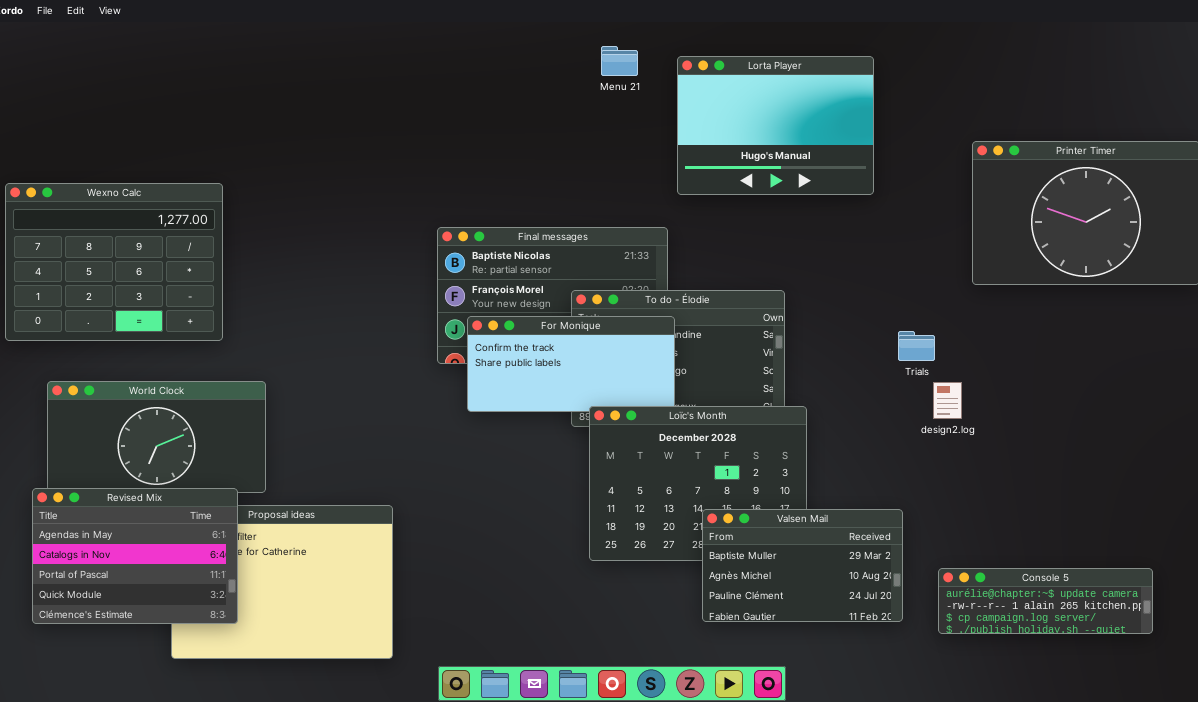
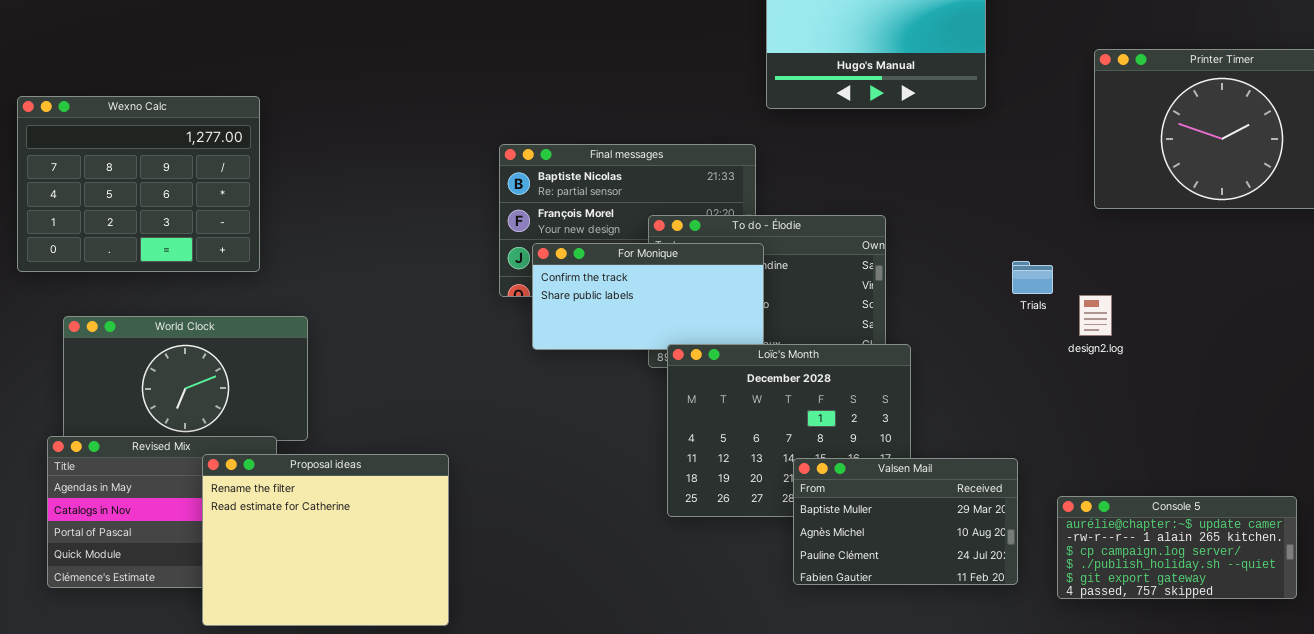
design2.log: [933,382,962,419] -> [1079,295,1112,336], moved
Proposal ideas: [171,505,393,659] -> [202,454,449,626], raised
Console 5: [938,568,1153,634] -> [1057,496,1297,599], resized

